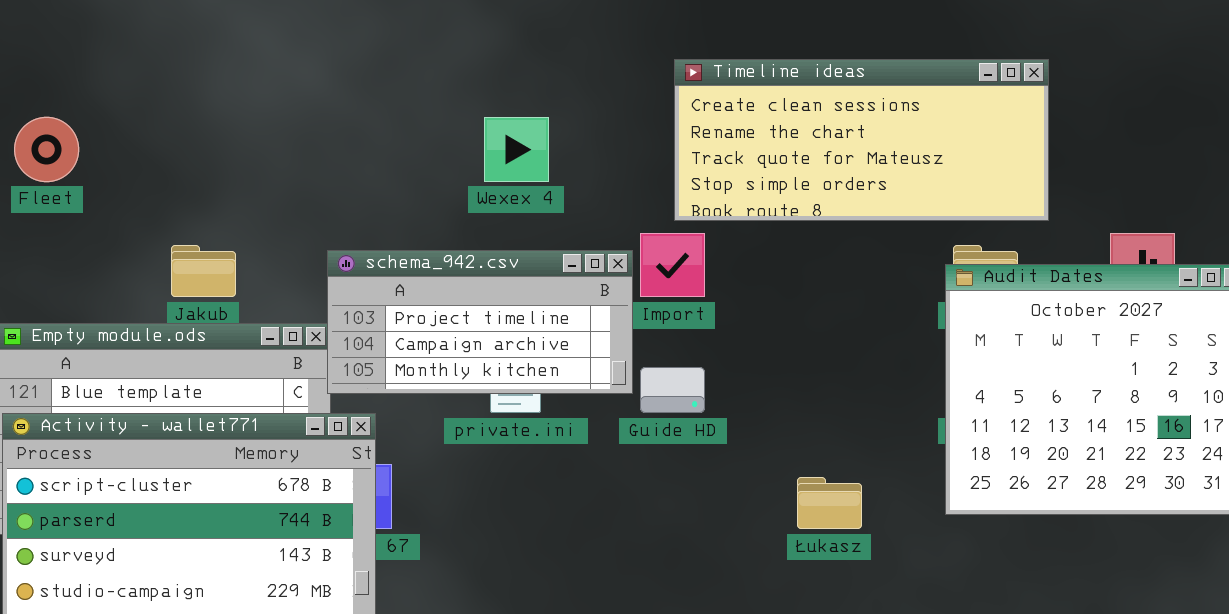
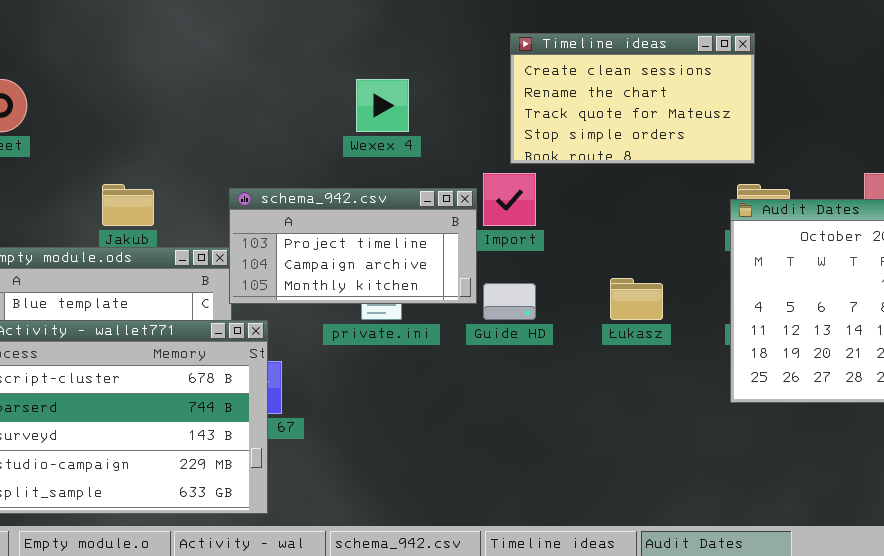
Timeline ideas: [674,59,1049,221] -> [510,33,755,164], resized
Łukasz: [797,477,862,529] -> [610,278,663,320], moved

